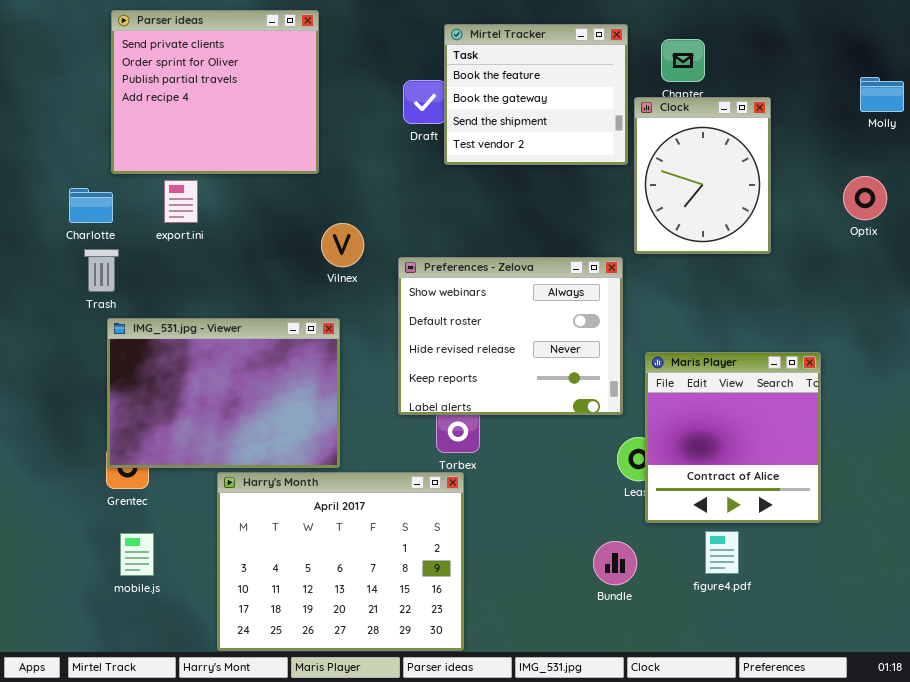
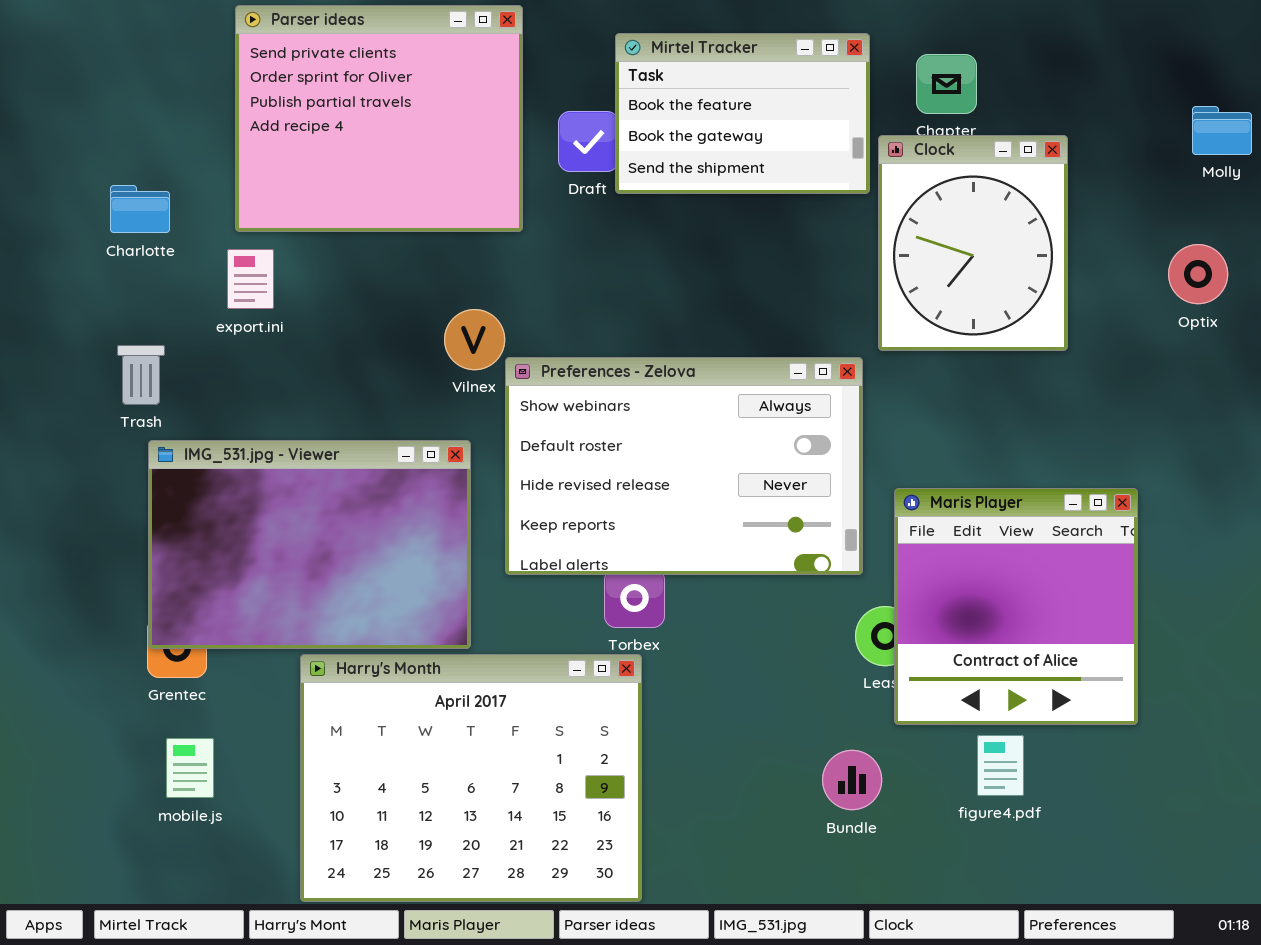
Parser ideas: [111,10,319,174] -> [235,5,523,232], moved
Mirtel Tracker: [444,24,628,165] -> [615,33,870,194], resized
Charlotte: [69,188,113,223] -> [110,185,170,233], moved
Preferences - Zelova: [398,257,623,415] -> [505,357,863,575], resized

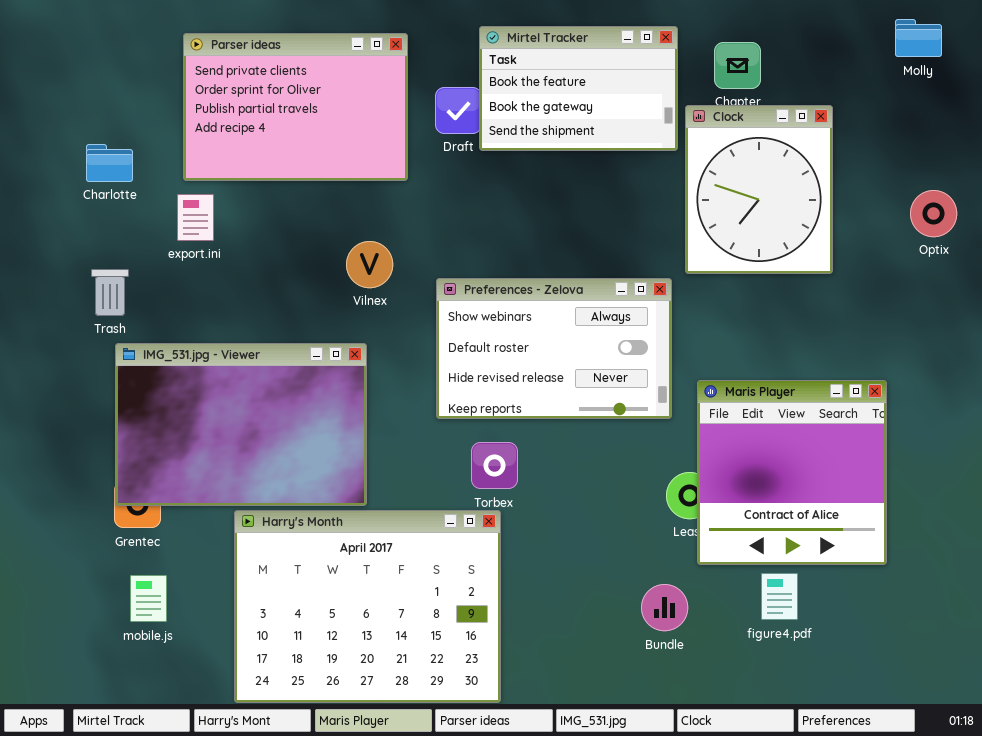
Parser ideas: [235,5,523,232] -> [183,33,408,181], resized
Molly: [1192,106,1252,155] -> [895,19,942,57], moved
Preferences - Zelova: [505,357,863,575] -> [436,278,672,419], resized

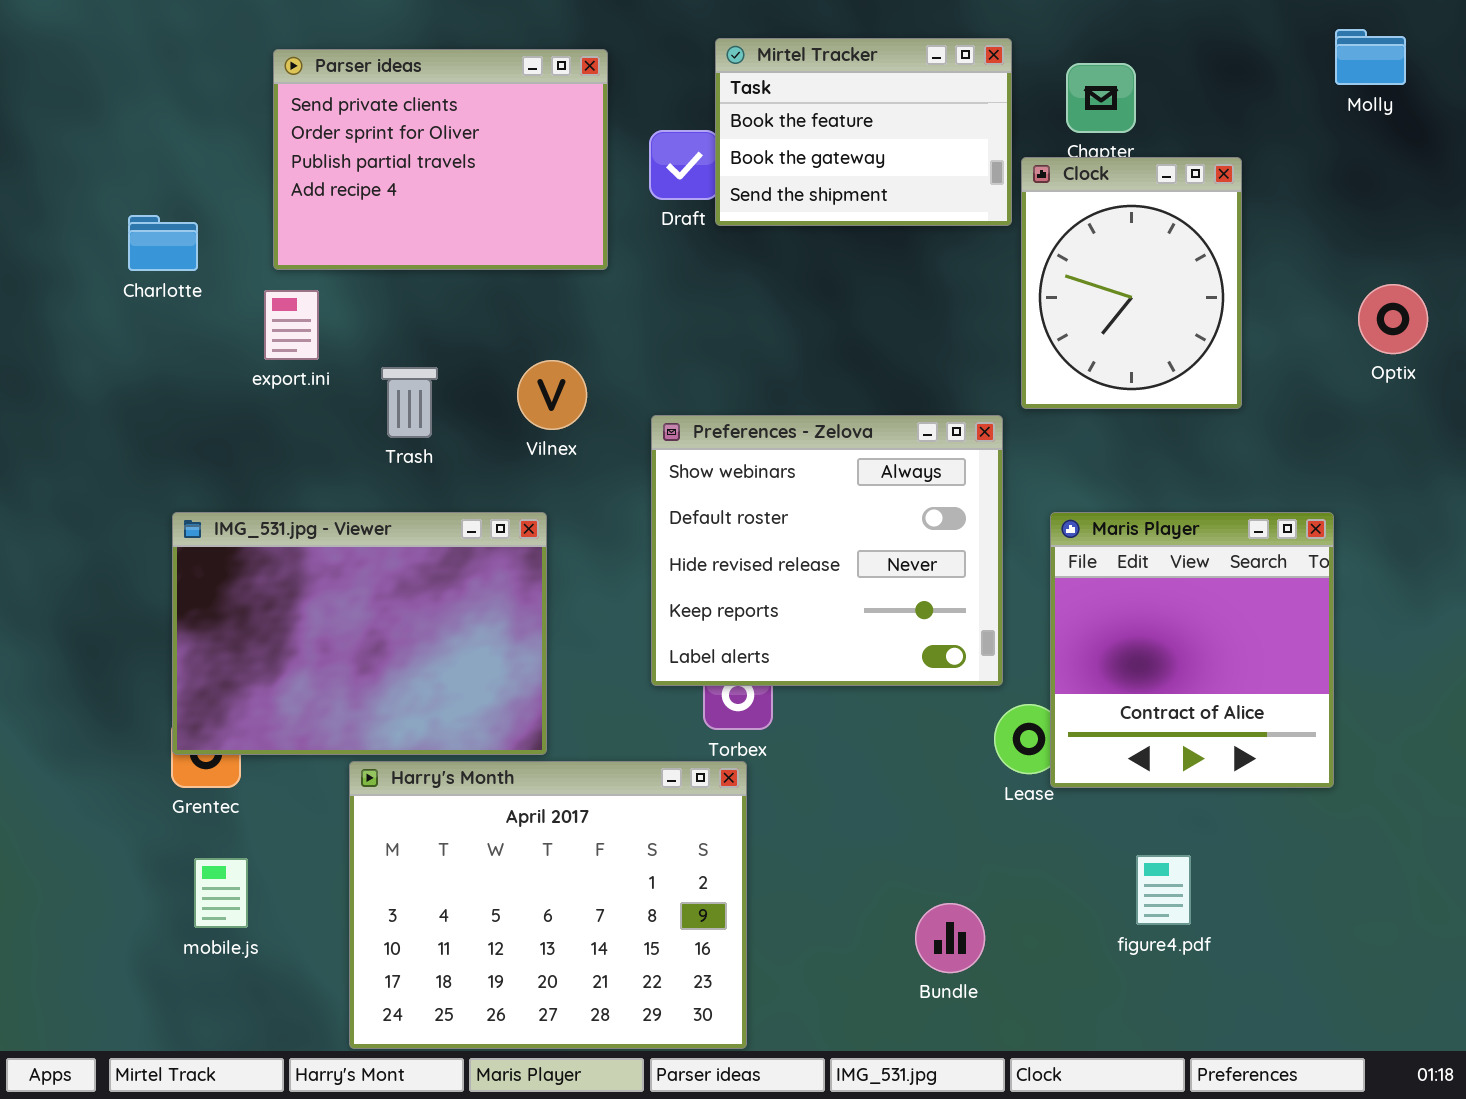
Trash: [91,269,129,316] -> [381,367,438,438], moved
Preferences - Zelova: [436,278,672,419] -> [651,415,1003,686], resized
Maris Player: [697,380,887,565] -> [1050,512,1334,788], moved
Bundle: [641,584,688,631] -> [915,903,985,973], moved

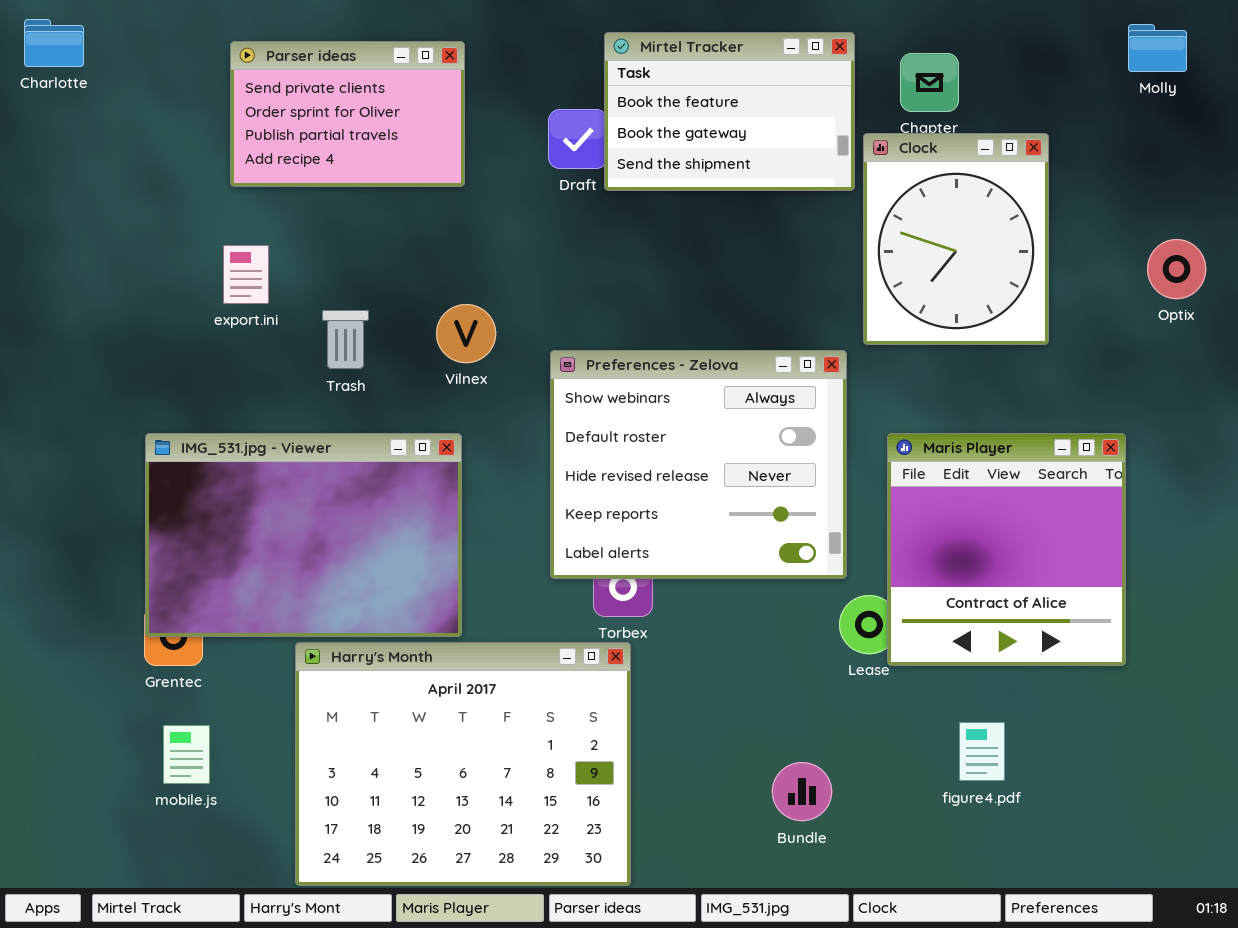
Parser ideas: [273,49,608,270] -> [230,41,465,187], resized
Charlotte: [128,215,198,271] -> [24,19,84,67], moved

